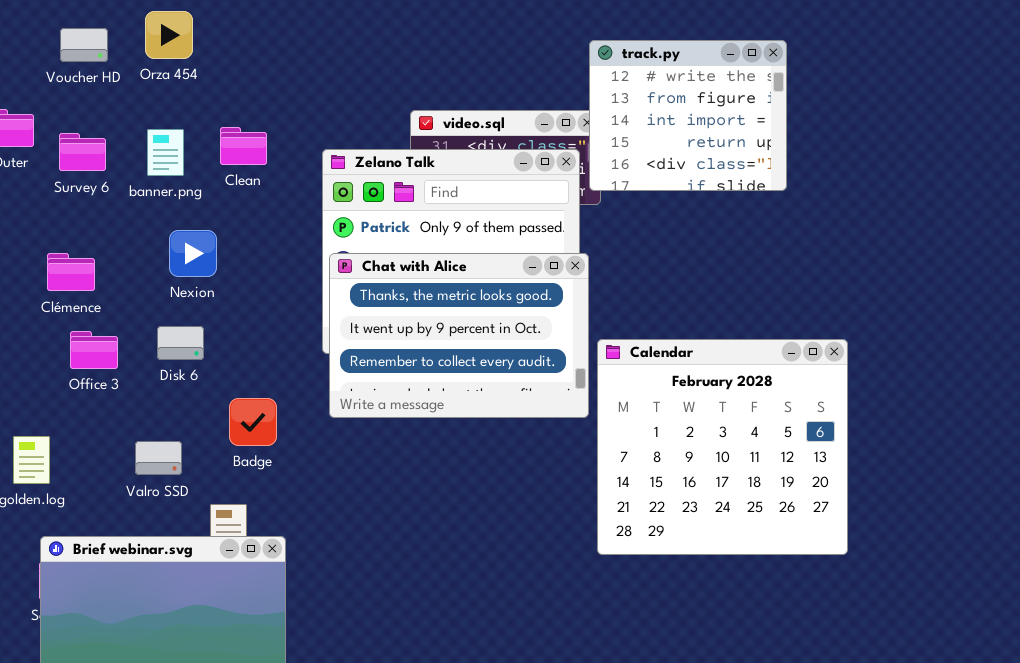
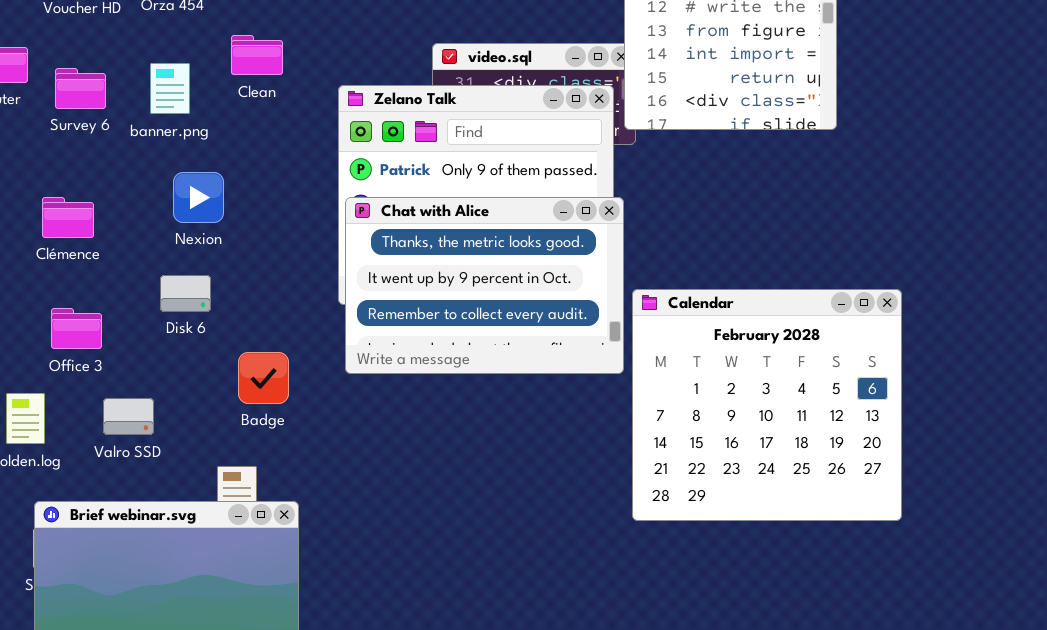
Clean: [220,127,267,165] -> [231,35,283,75], moved
Office 3: [70,331,118,369] -> [51,308,102,349], moved
Valro SSD: [135,441,182,475] -> [103,398,154,435], moved

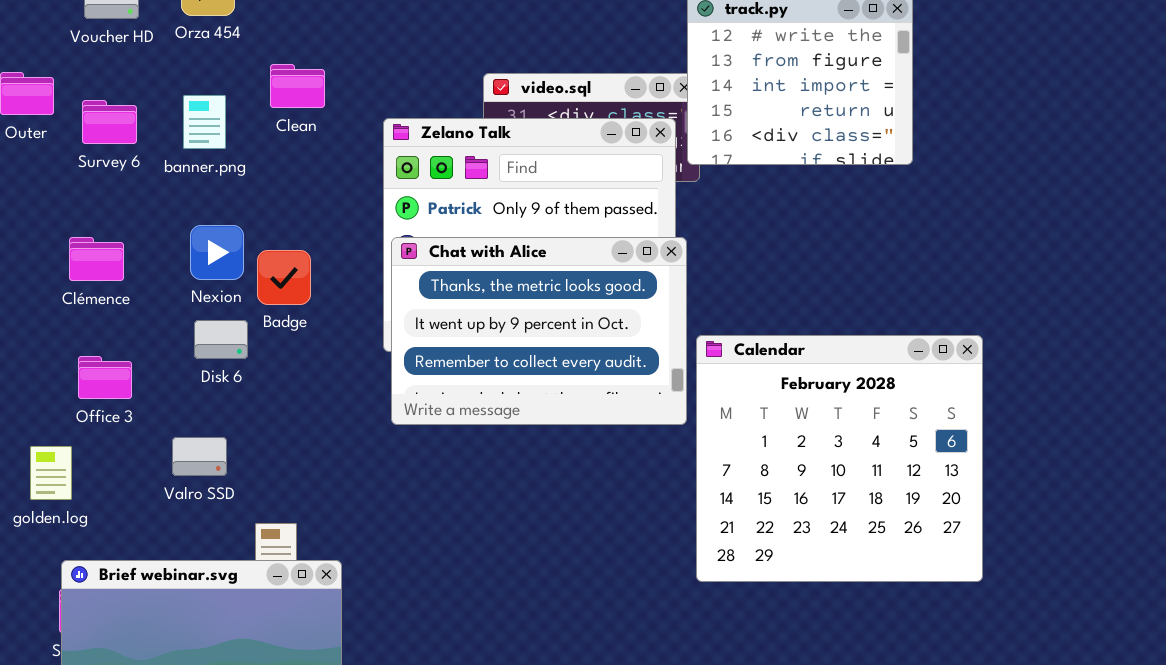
Nexion: [173,172,224,223] -> [190,225,244,280], moved
Badge: [238,352,289,404] -> [257,250,311,305], moved
Valro SSD: [103,398,154,435] -> [172,437,227,476], moved

